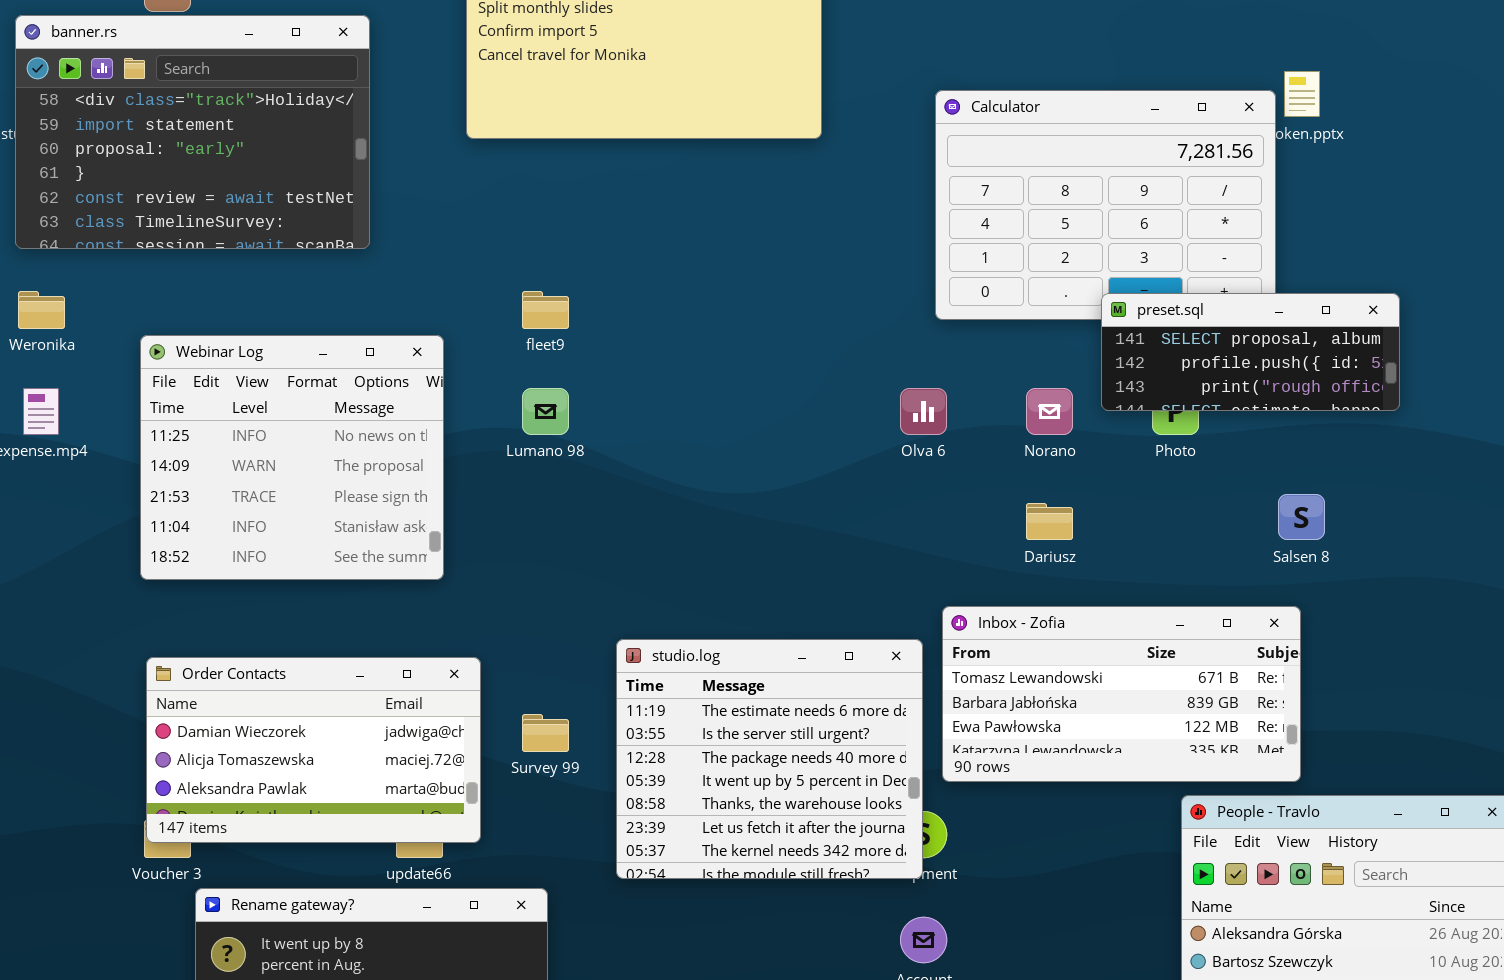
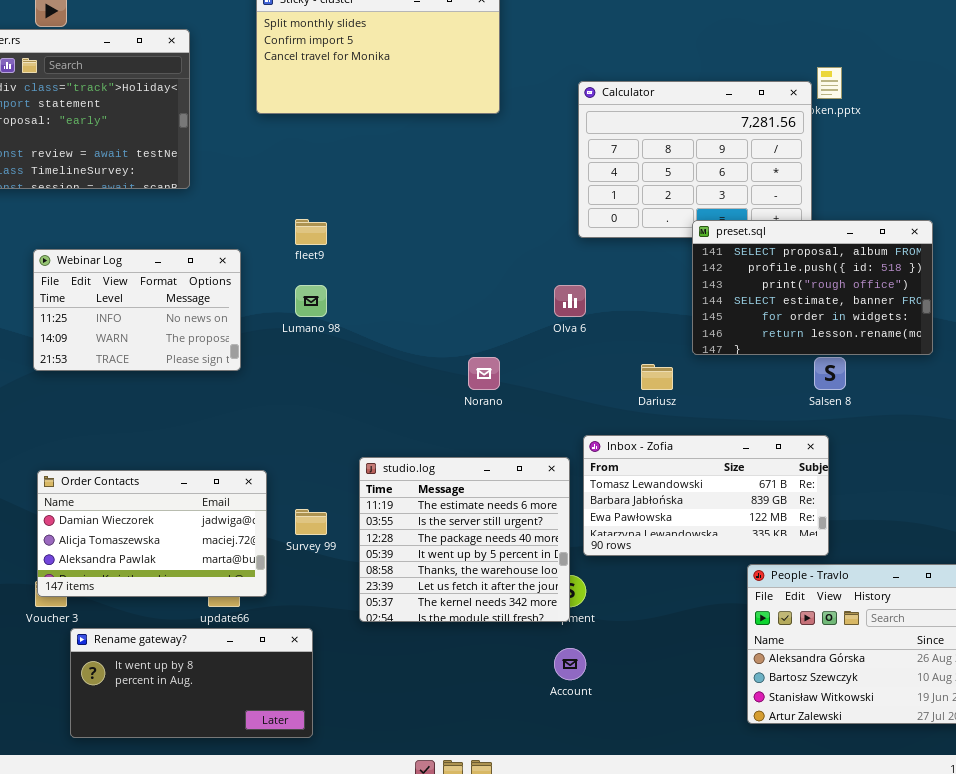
preset.sql: [1101,293,1400,411] -> [692,220,933,355], resized
Webinar Log: [140,335,444,580] -> [33,249,241,371], resized
Norano: [1026,388,1073,435] -> [468,357,500,390], moved

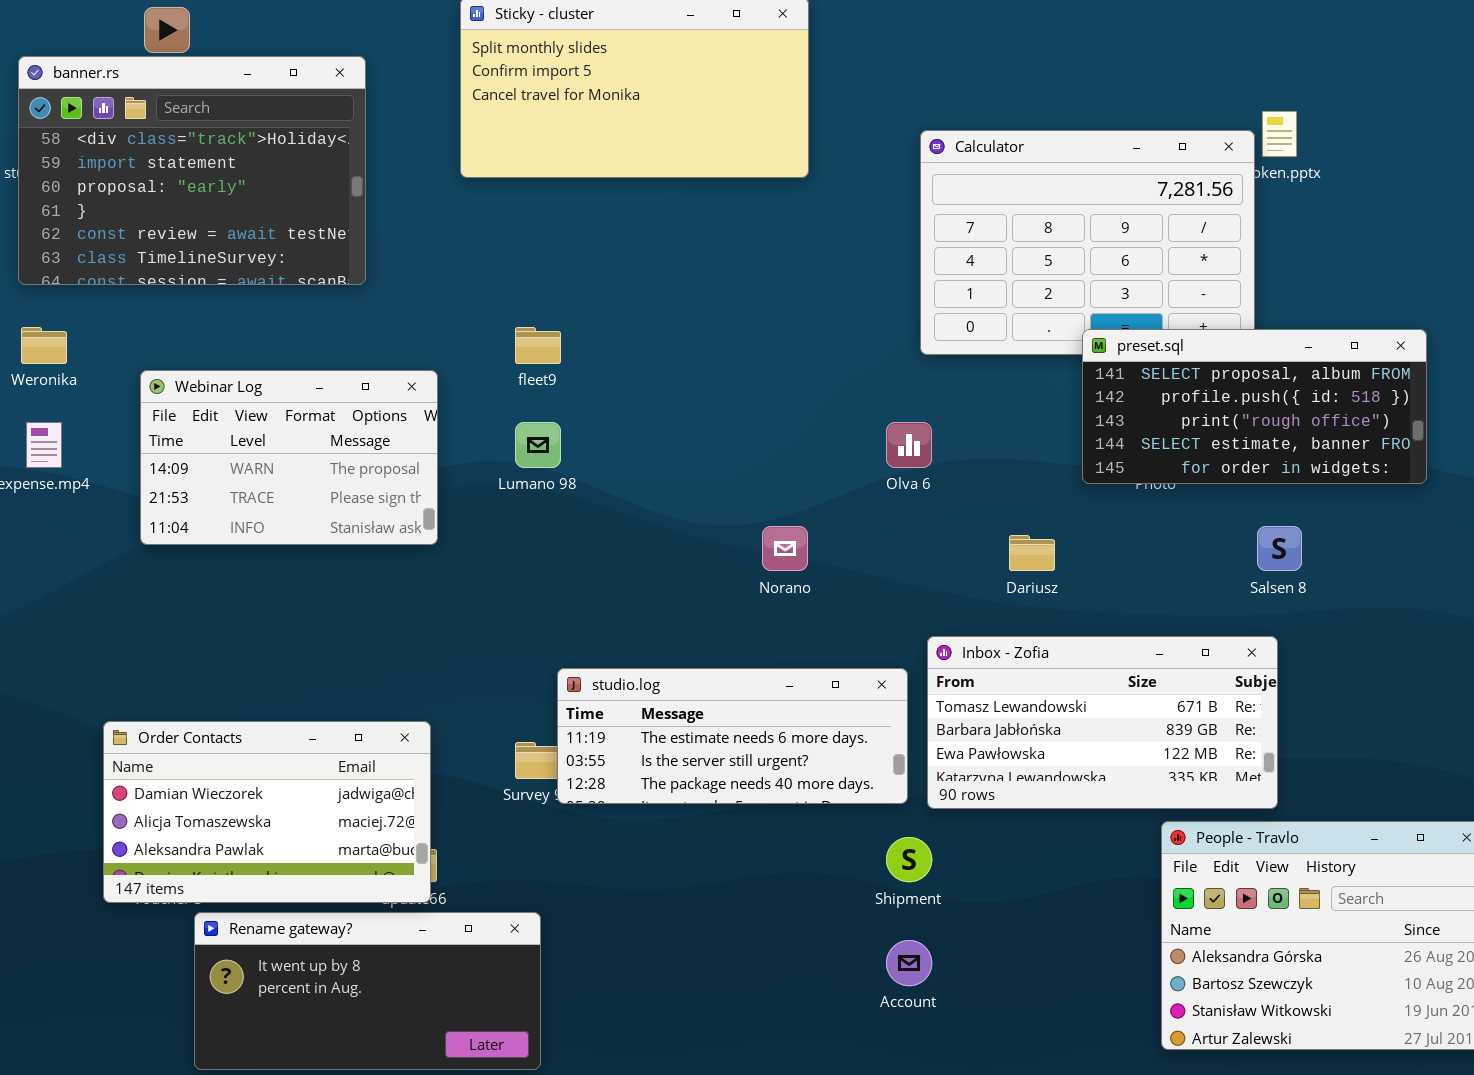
preset.sql: [692,220,933,355] -> [1082,329,1427,484], resized
Webinar Log: [33,249,241,371] -> [140,370,438,545], scrolled down 1 row
studio.log: [359,457,570,622] -> [557,668,908,804], resized
Order Contacts: [37,470,267,597] -> [103,721,431,903], moved

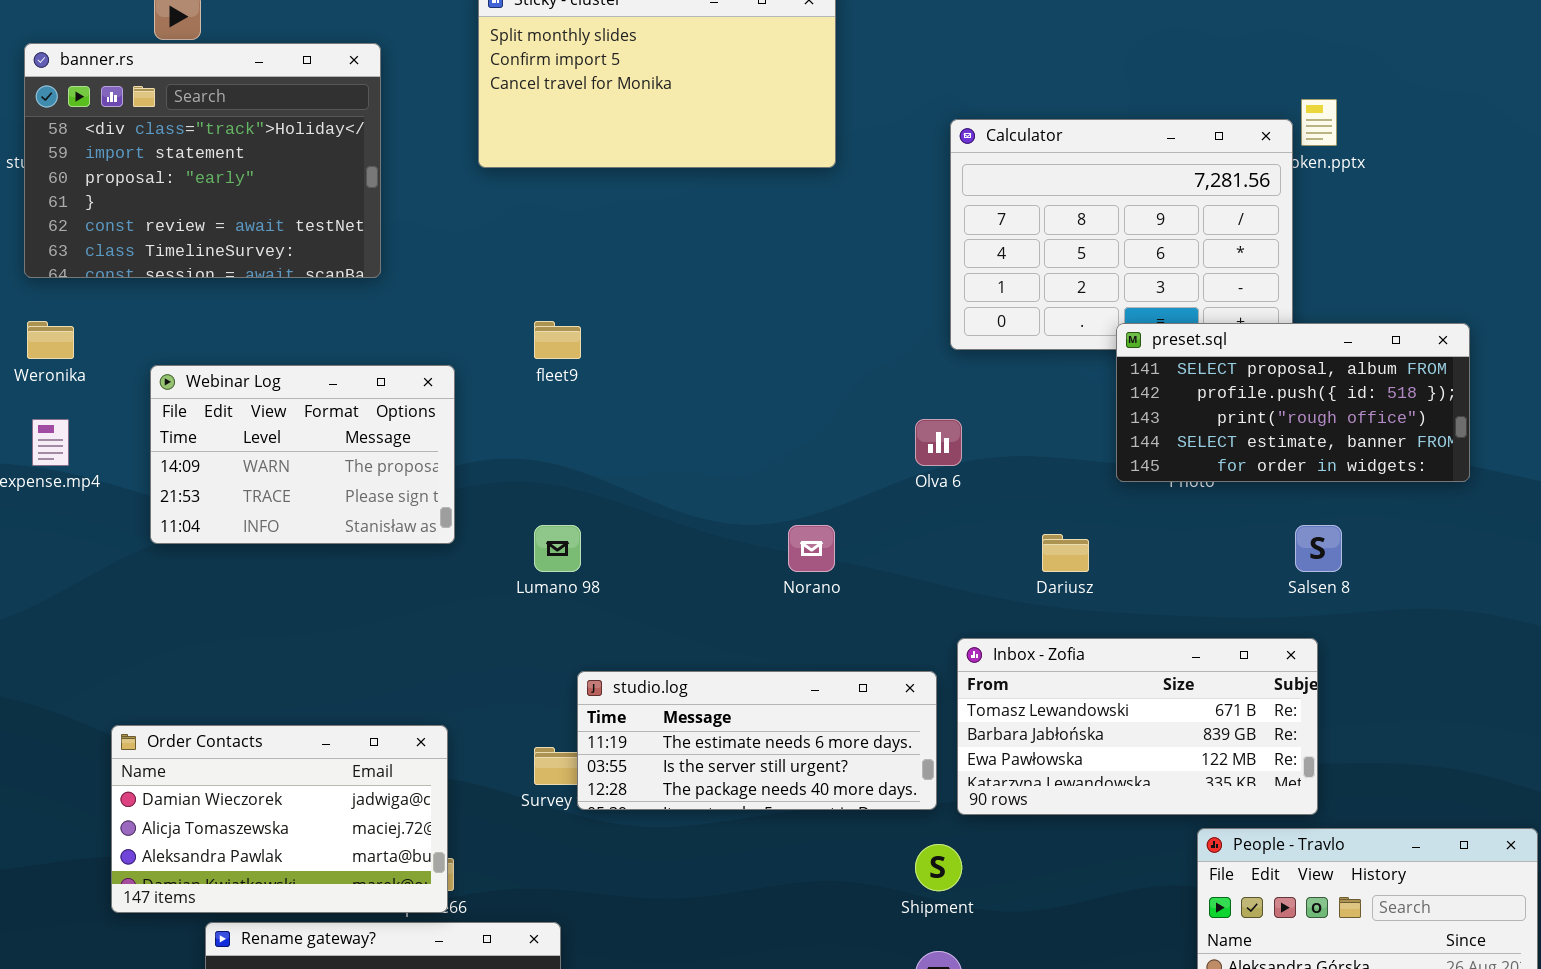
Lumano 98: [515,422,561,468] -> [534,525,581,572], moved

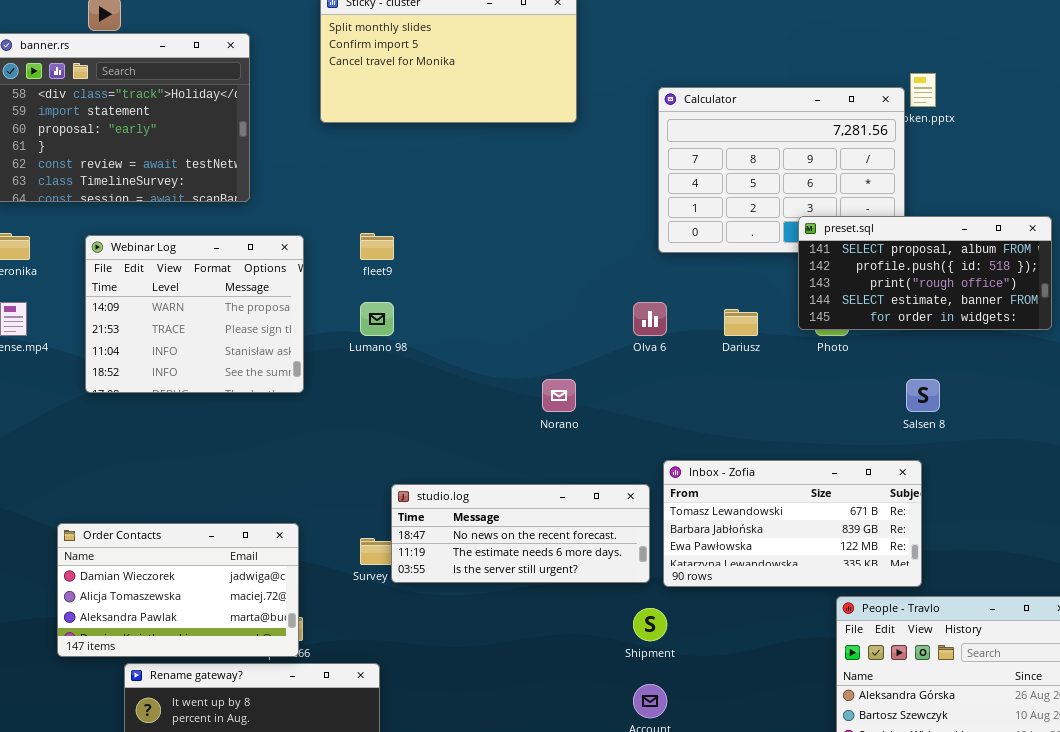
preset.sql: [1116,323,1470,482] -> [798,216,1052,330], moved
Webinar Log: [150,365,455,544] -> [85,235,304,393], resized
Lumano 98: [534,525,581,572] -> [360,302,394,336], moved
Dariusz: [1042,534,1089,572] -> [724,309,758,336], moved
studio.log: [577,671,937,810] -> [391,484,650,583], scrolled up 1 row

